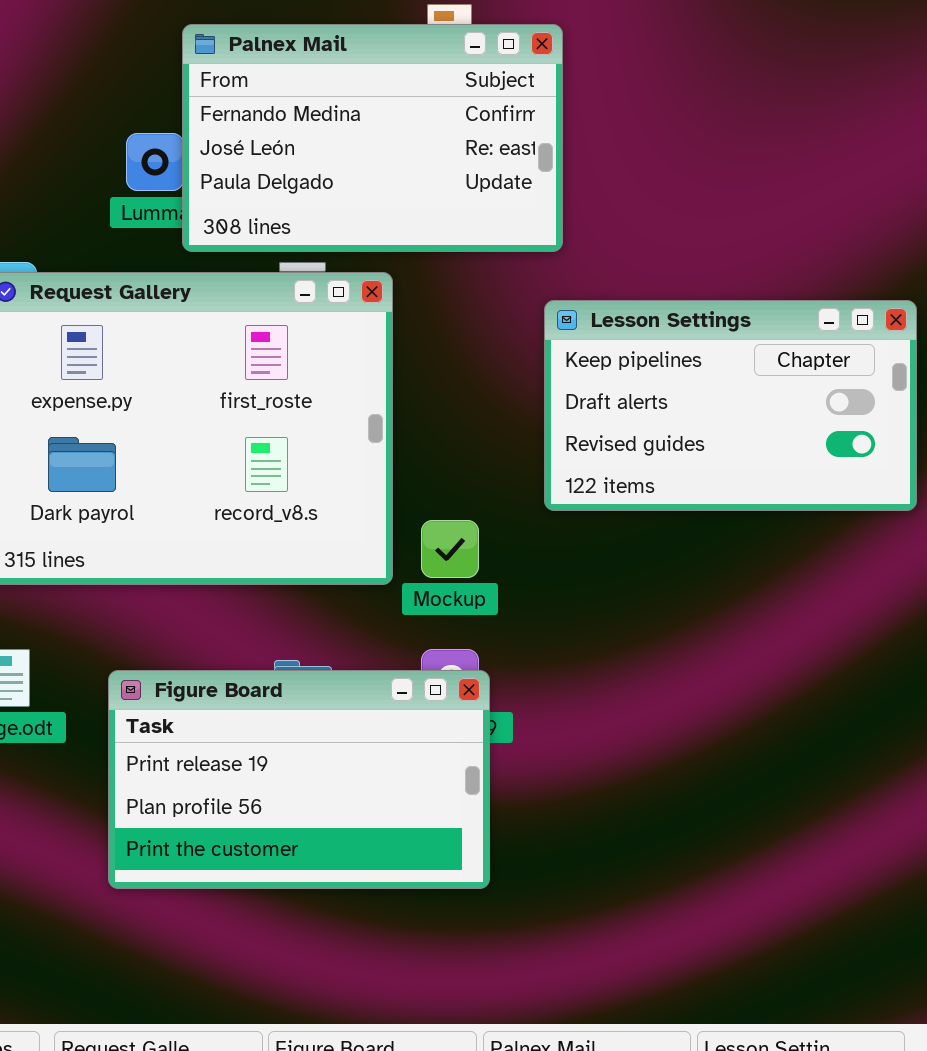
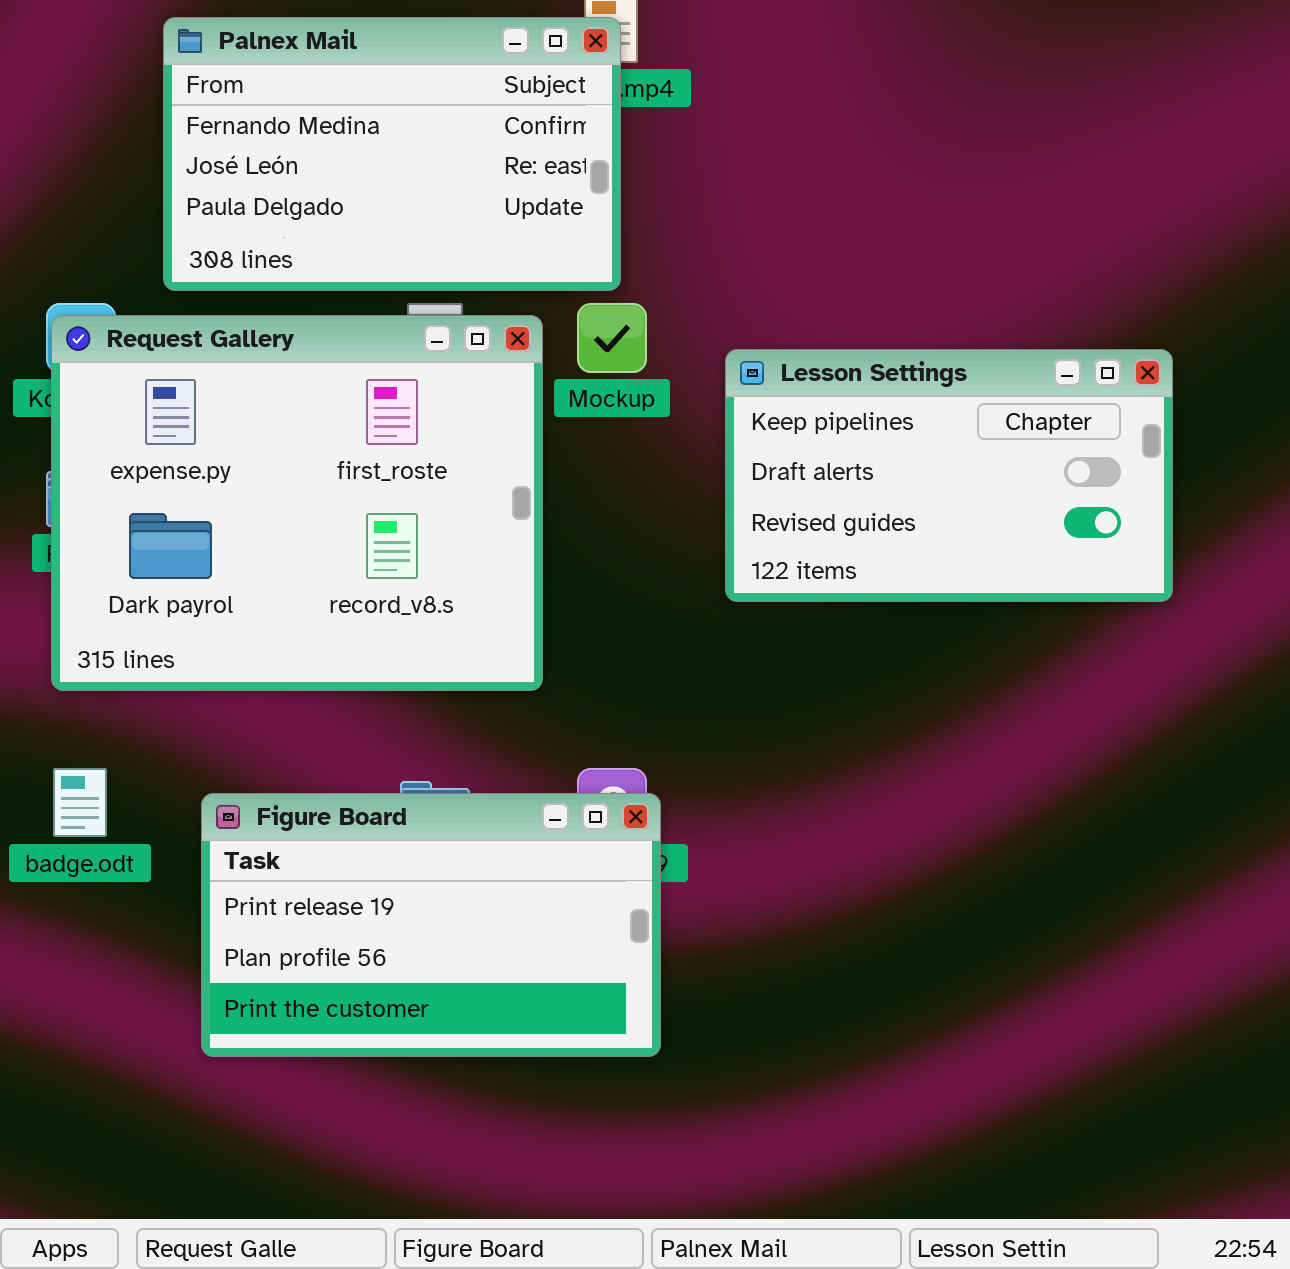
Palnex Mail: [182,24,563,252] -> [163,17,621,291], moved
Mockup: [421,520,479,578] -> [577,303,647,373], moved

